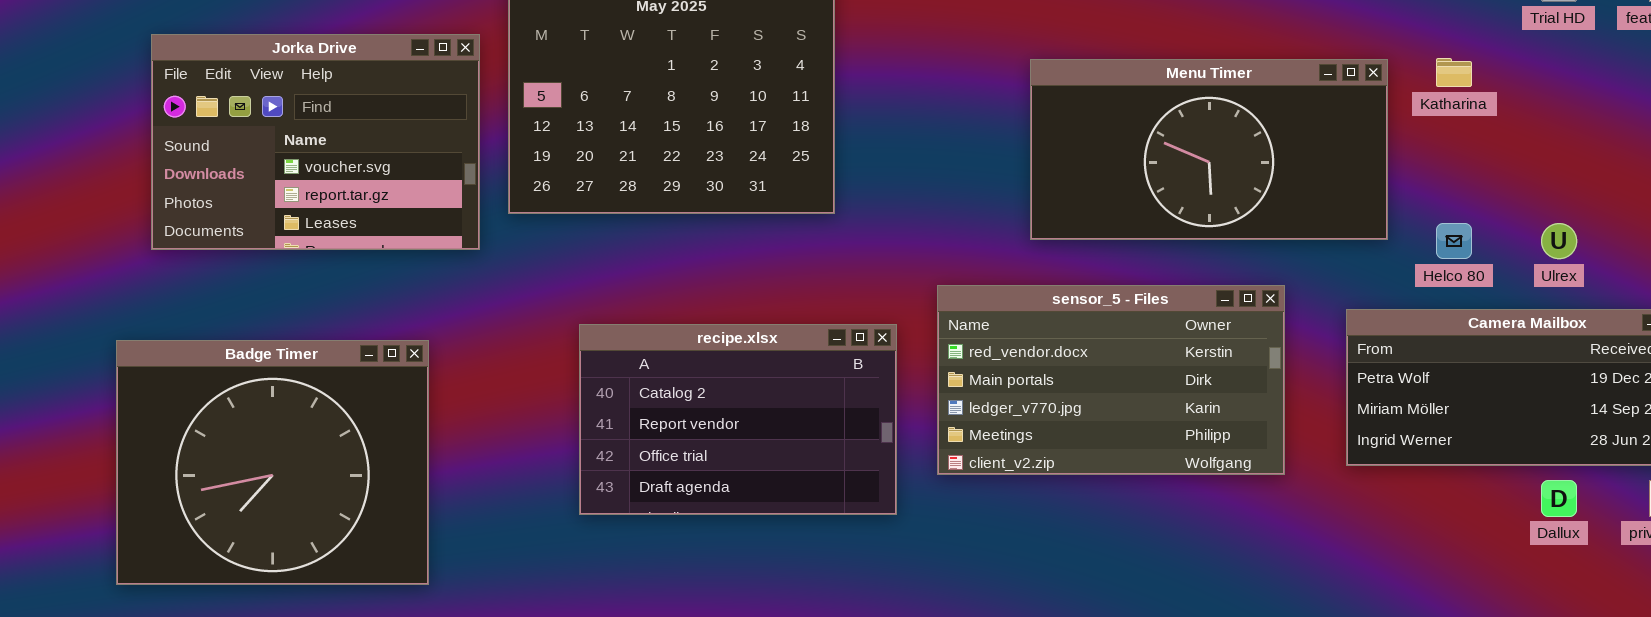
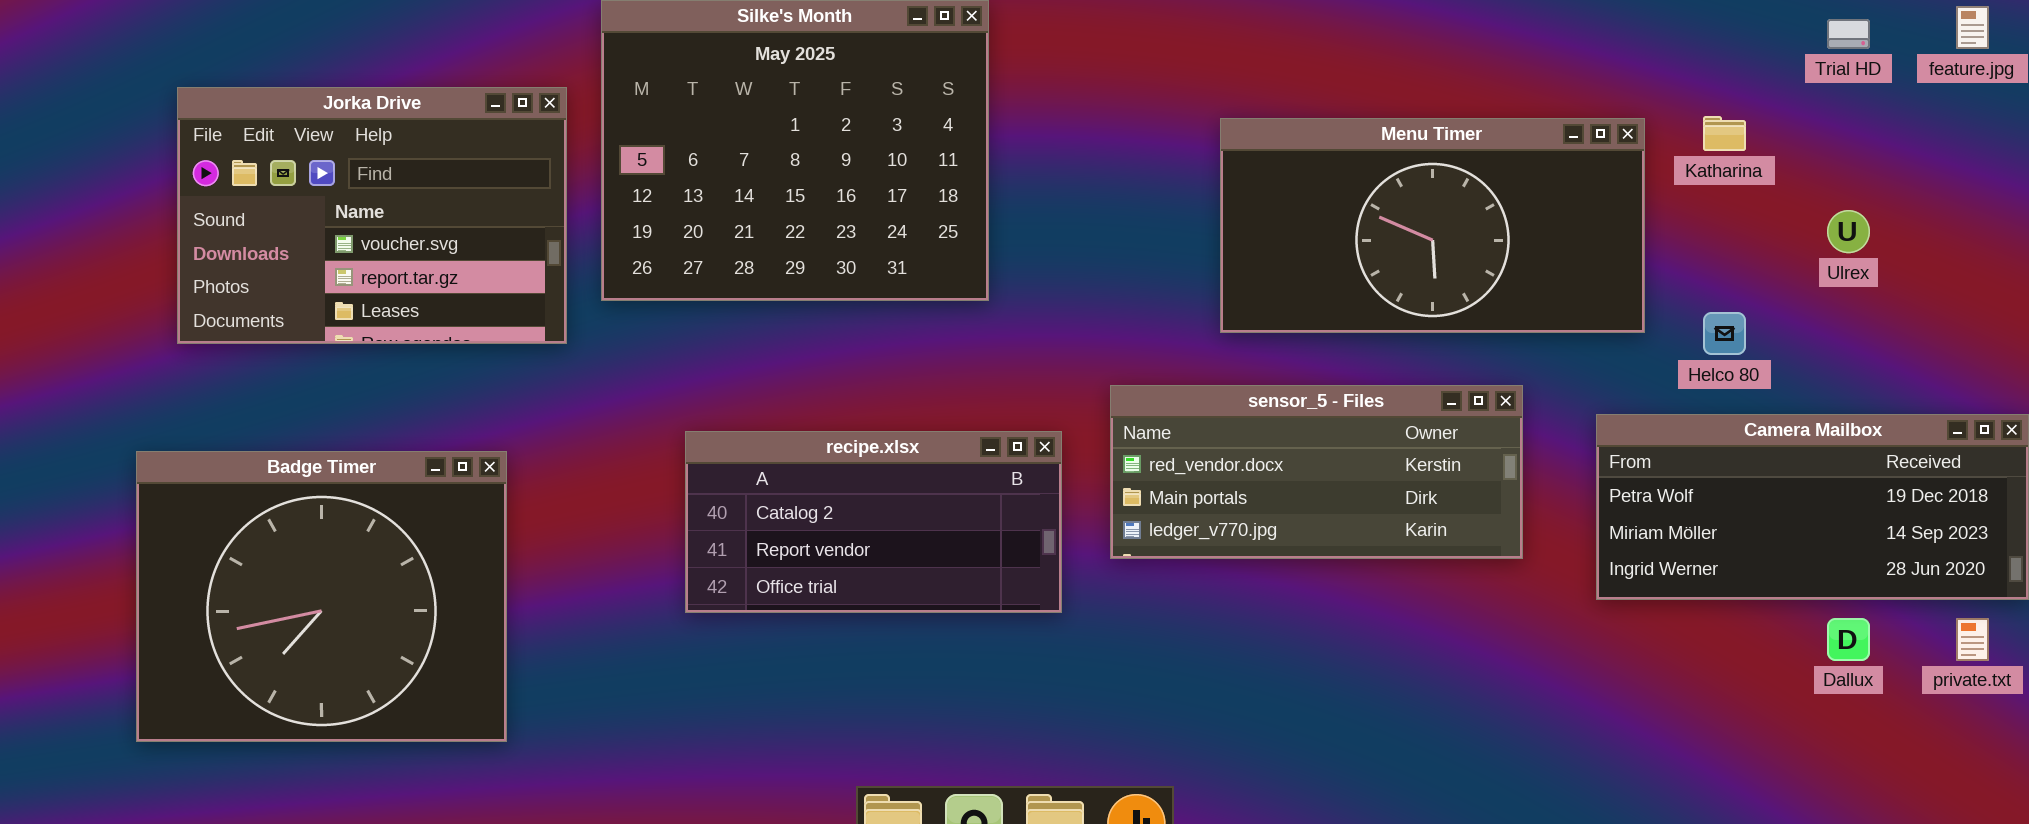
Ulrex: [1541,223,1577,259] -> [1827,210,1870,253], moved
sensor_5 - Files: [937,285,1285,475] -> [1110,385,1523,559], resized
recipe.xlsx: [579,324,897,515] -> [685,431,1062,613], resized

